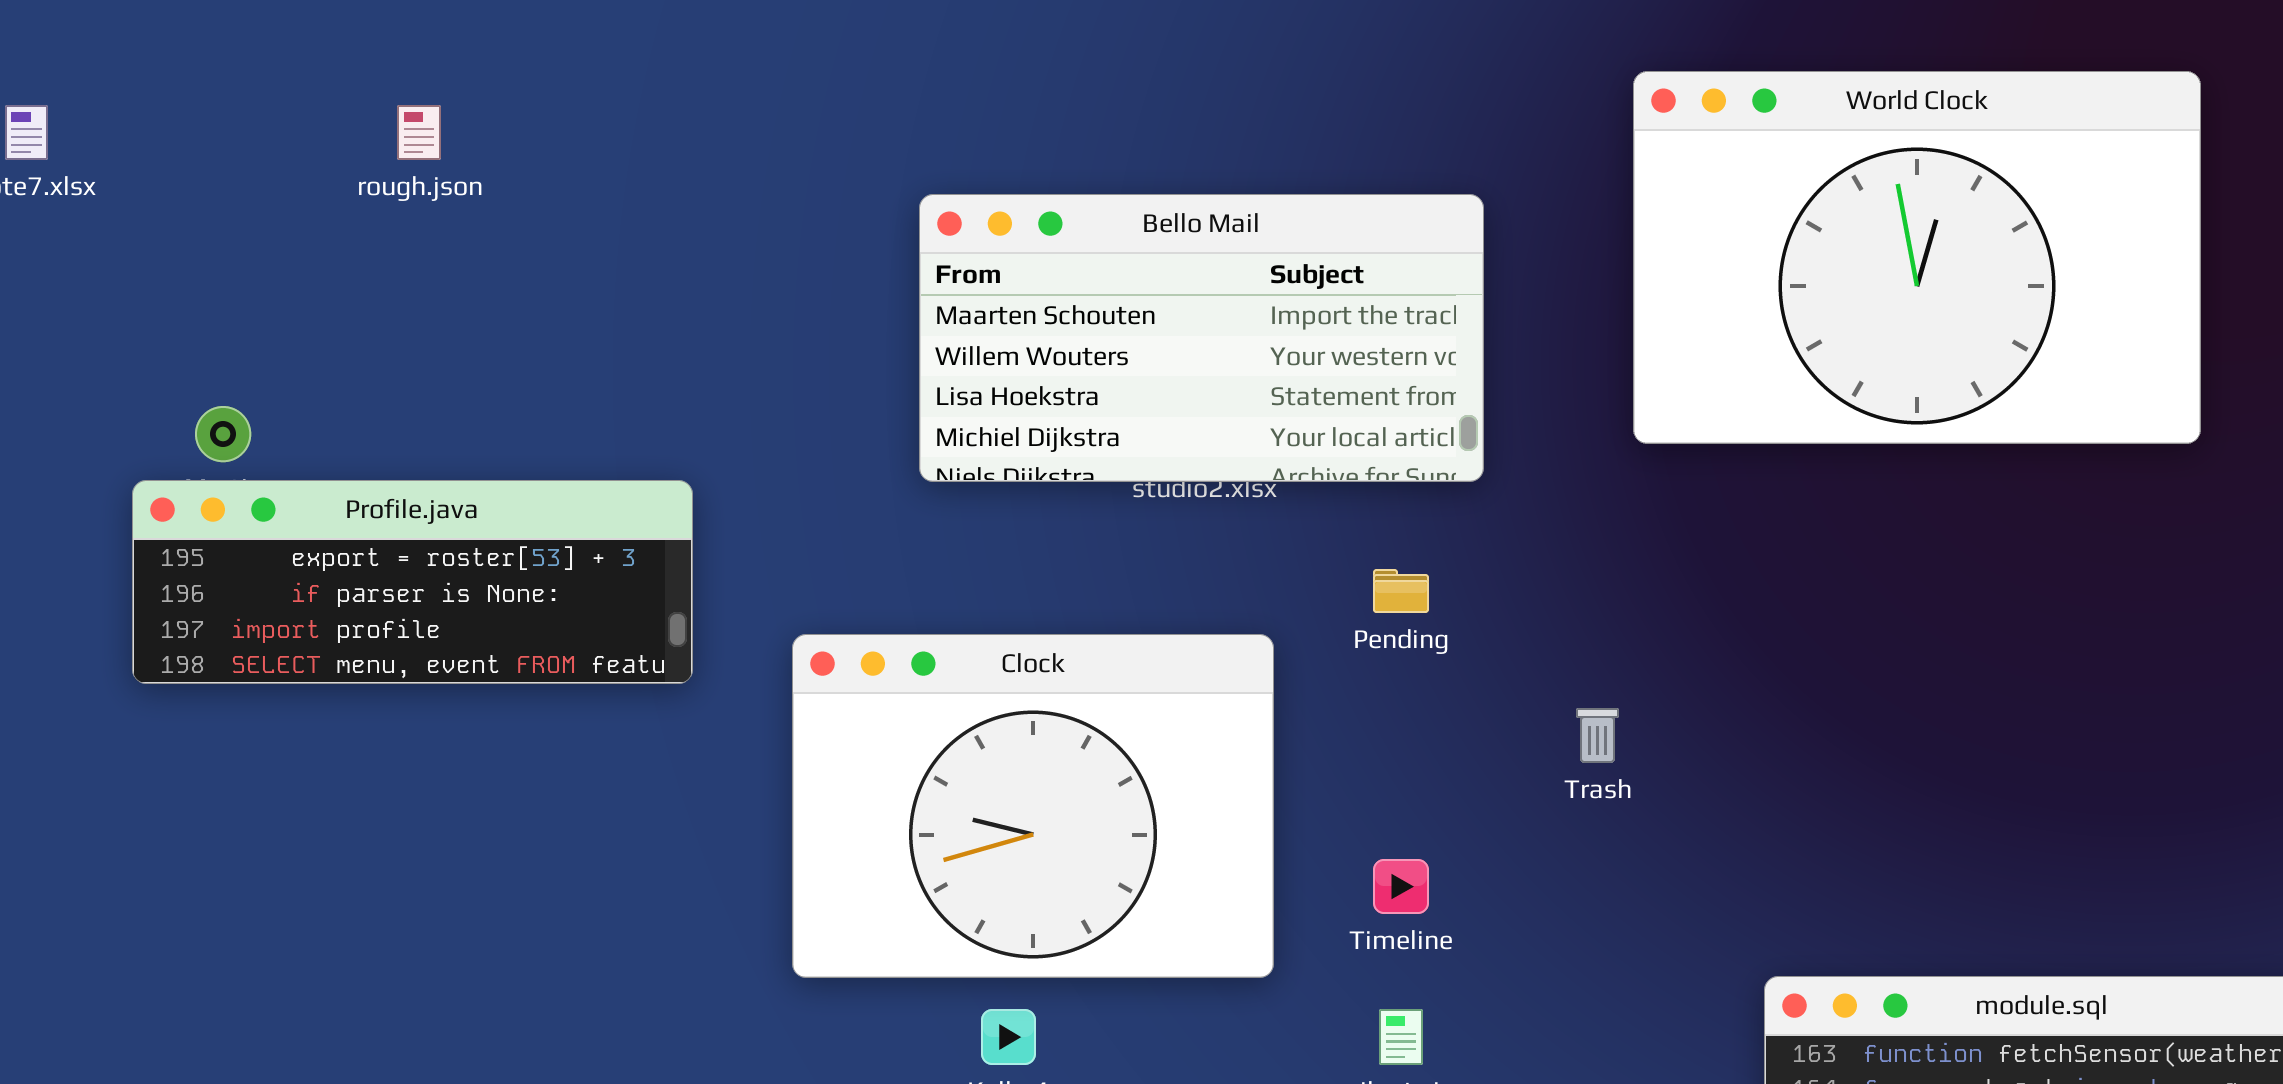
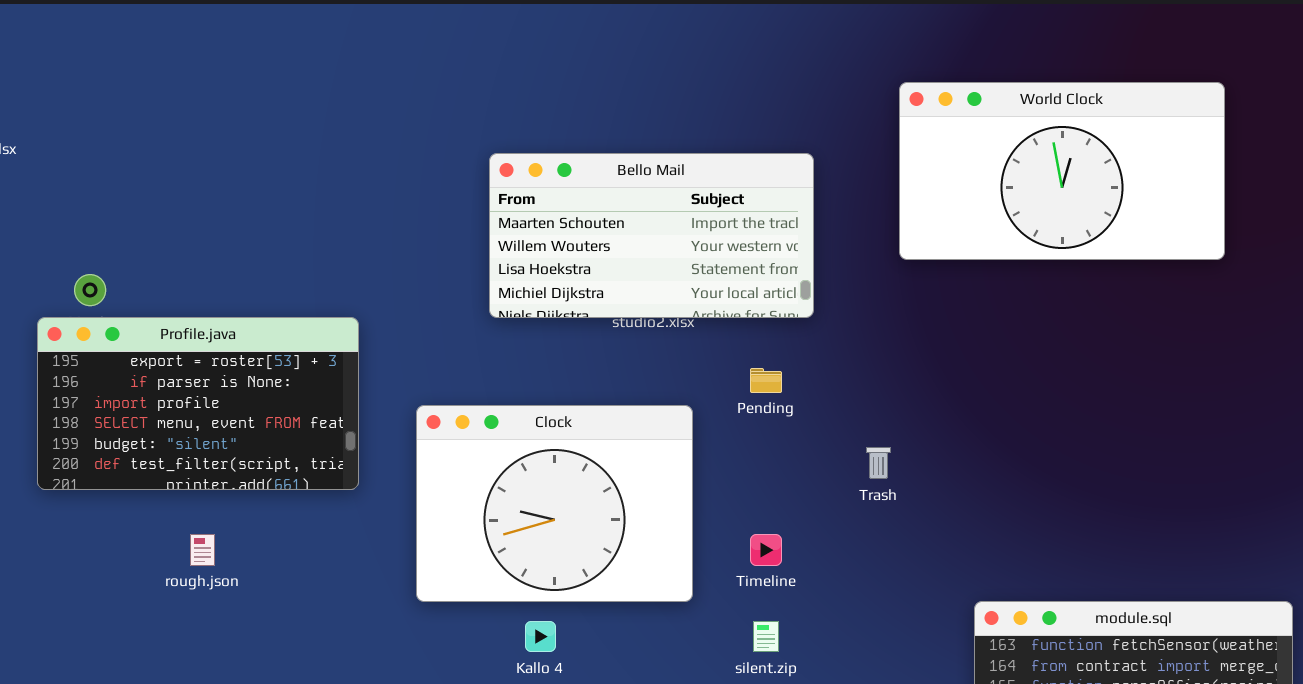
World Clock: [1633,71,2201,444] -> [899,82,1225,260], resized
rough.json: [397,105,441,160] -> [190,534,215,566], moved
Profile.java: [132,480,693,684] -> [37,317,359,490], resized

